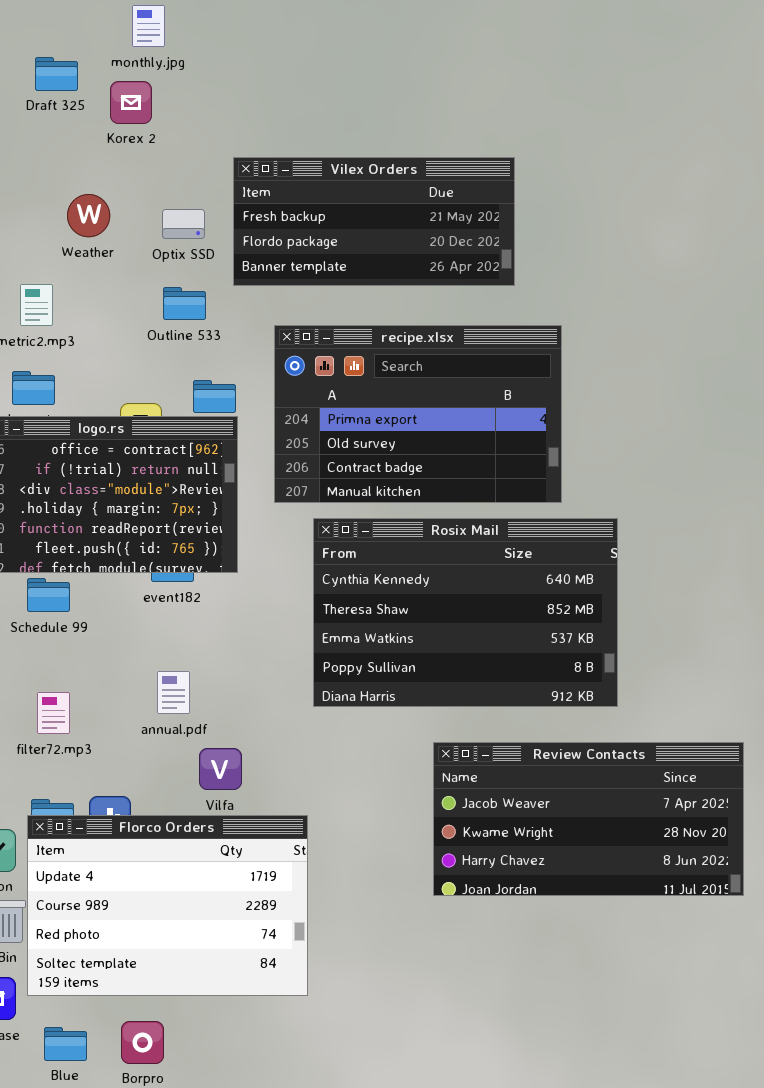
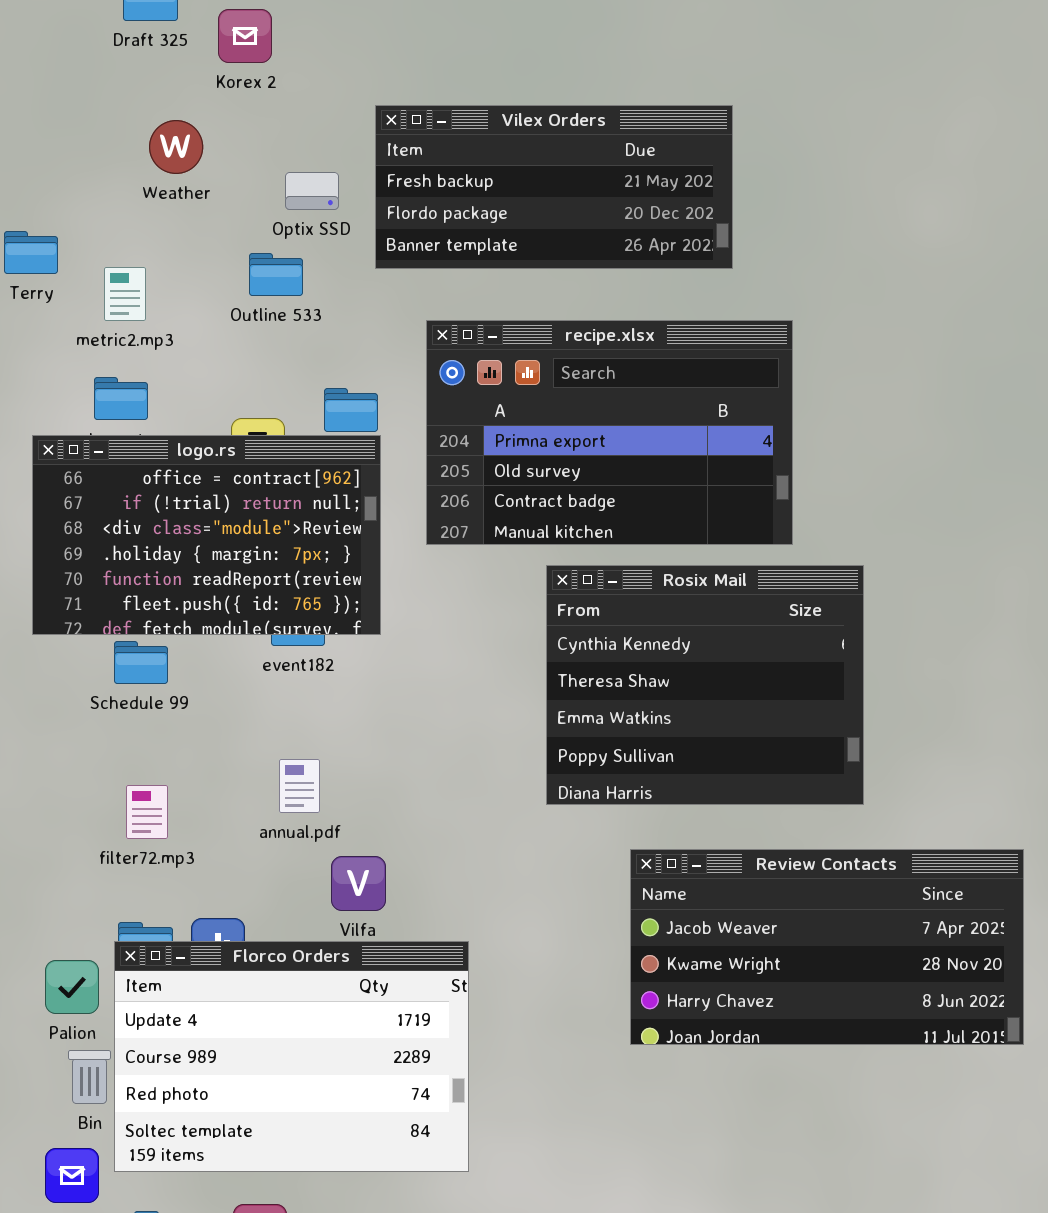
Weather: [67,194,110,237] -> [149,120,203,174], moved
Outline 533: [163,287,206,320] -> [249,253,303,296], moved
Rosix Mail: [313,518,618,707] -> [546,565,864,805], resized

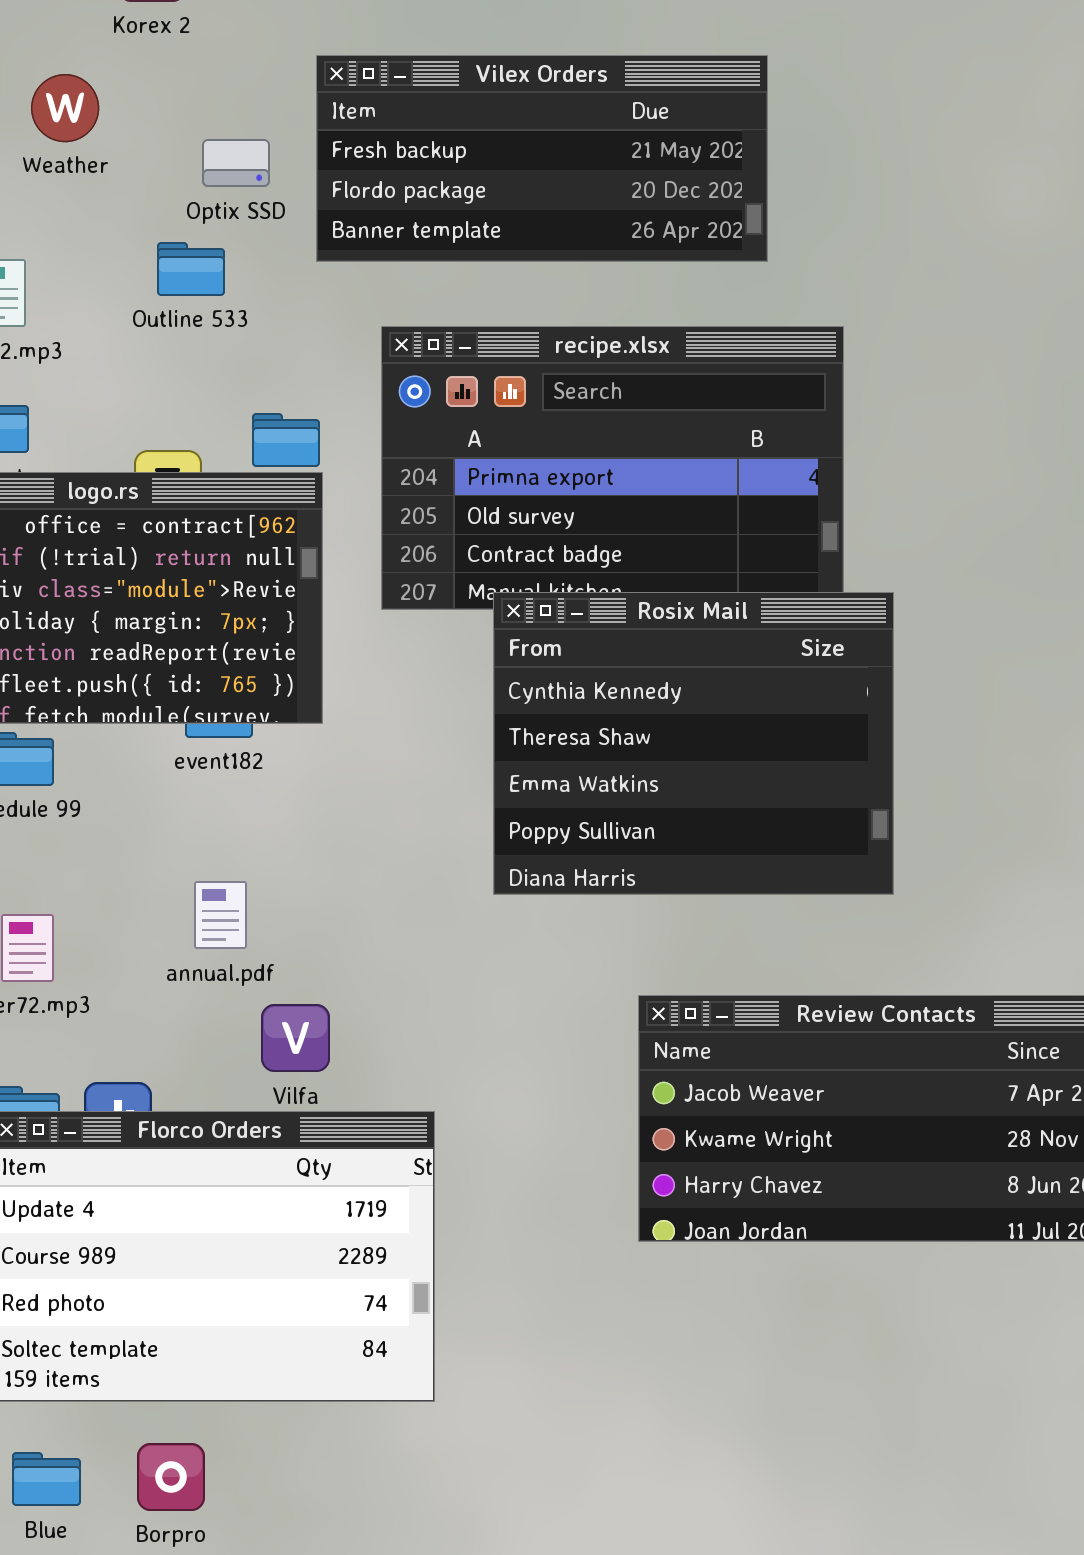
Rosix Mail: [546,565,864,805] -> [493,592,894,895], moved

